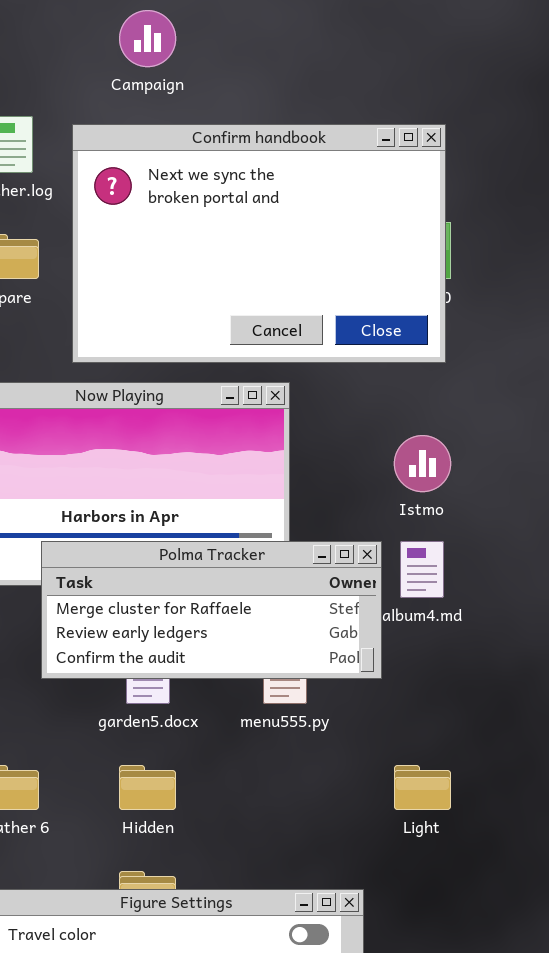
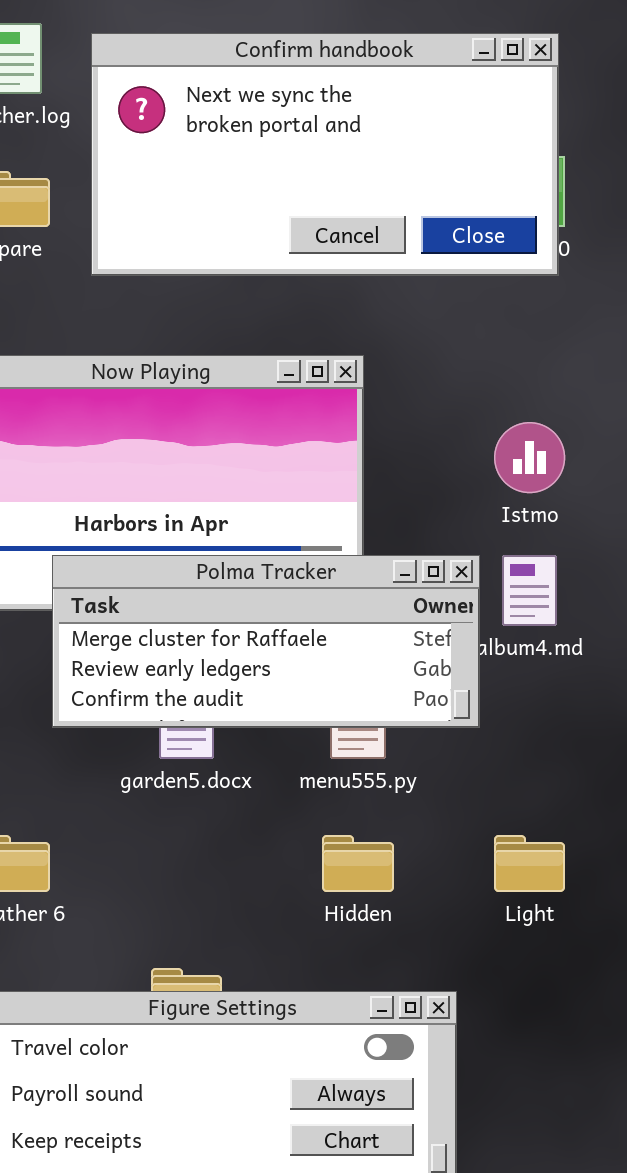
Confirm handbook: [72,124,446,363] -> [91,33,559,276], resized
Hidden: [119,765,176,810] -> [322,835,394,892], moved

